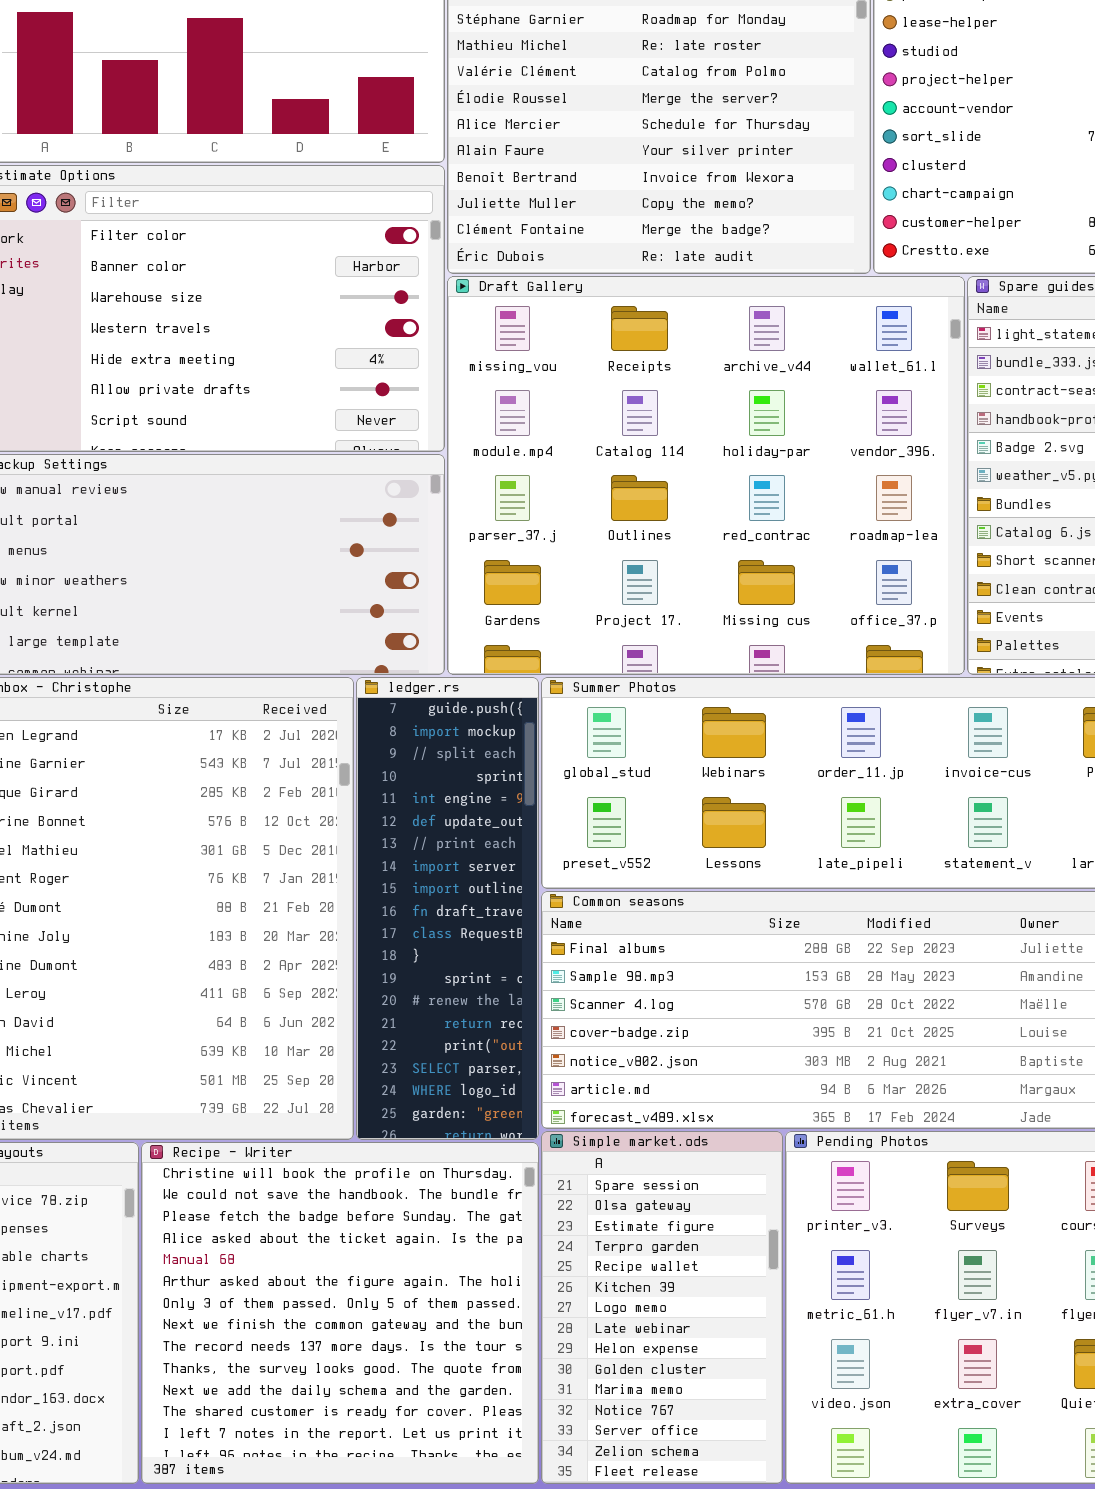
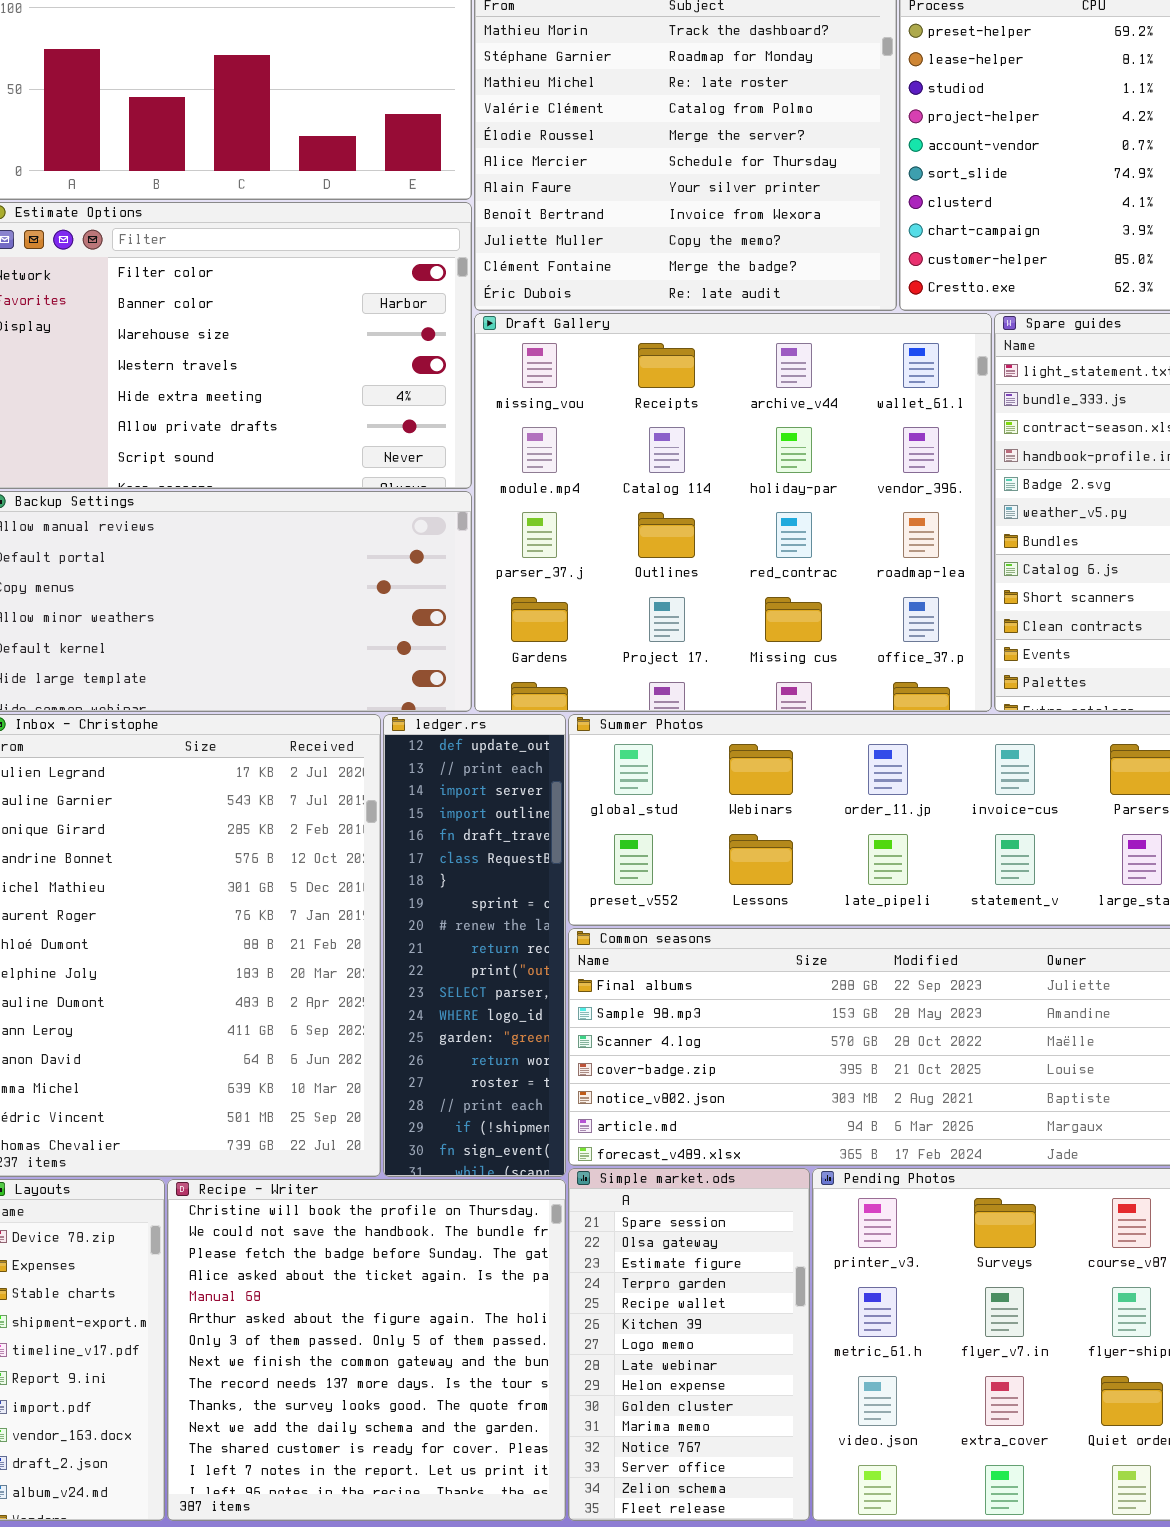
ledger.rs: [356,677,539,1140] -> [383,714,566,1177], scrolled down 5 rows

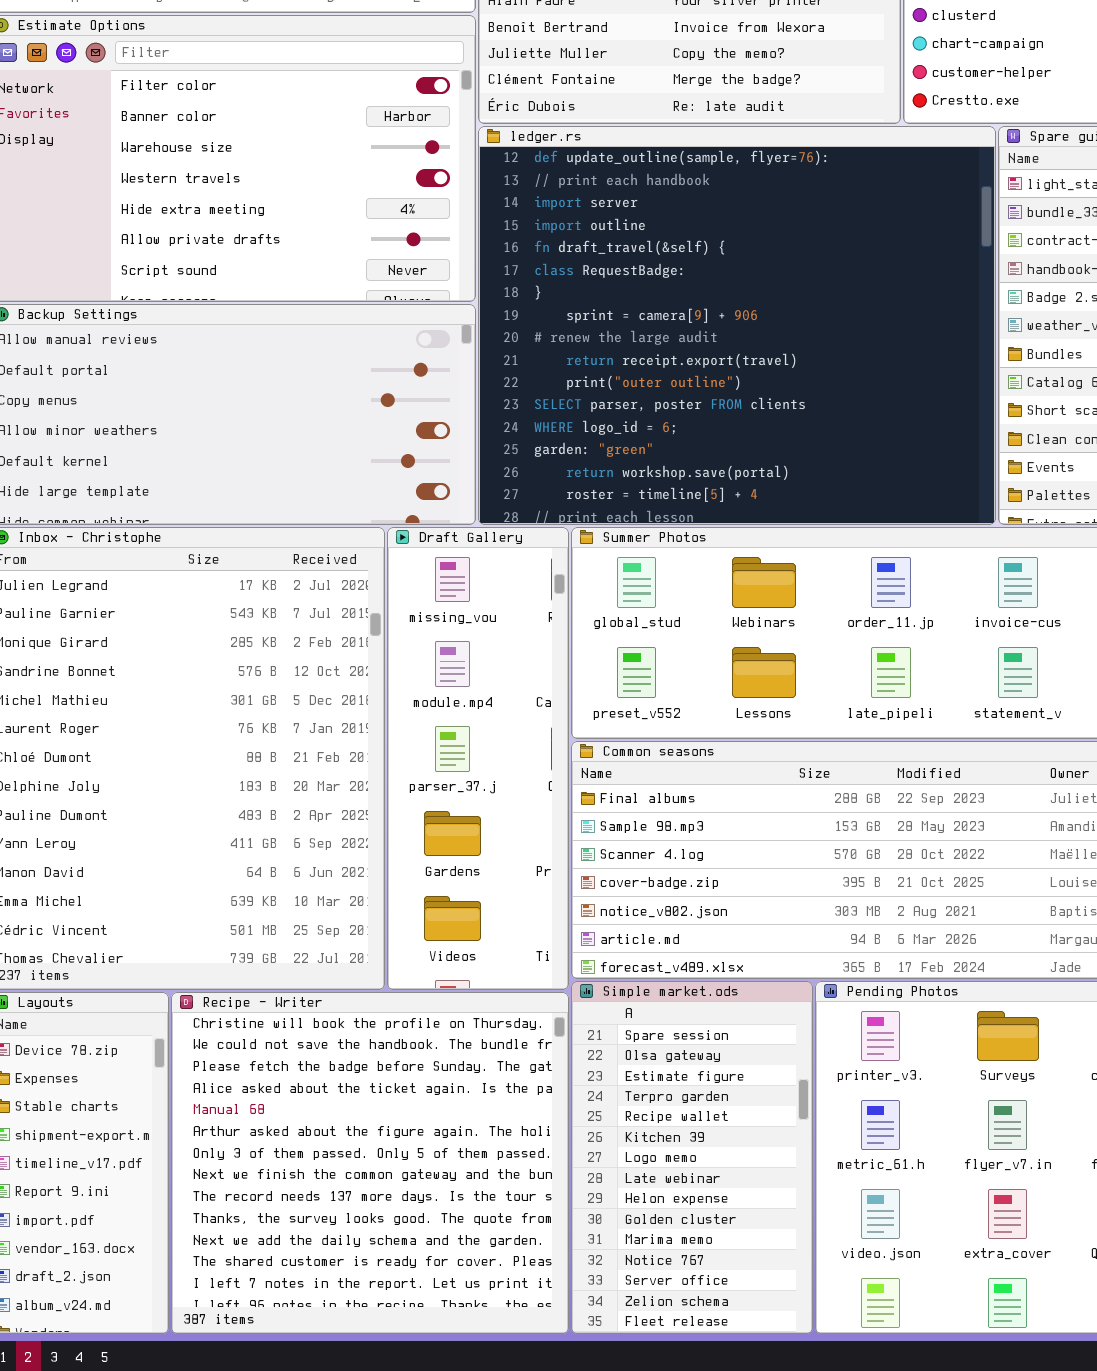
Draft Gallery: [474,313,992,712] -> [387,527,569,990], moved, resized
ledger.rs: [383,714,566,1177] -> [478,126,996,525], moved, resized

